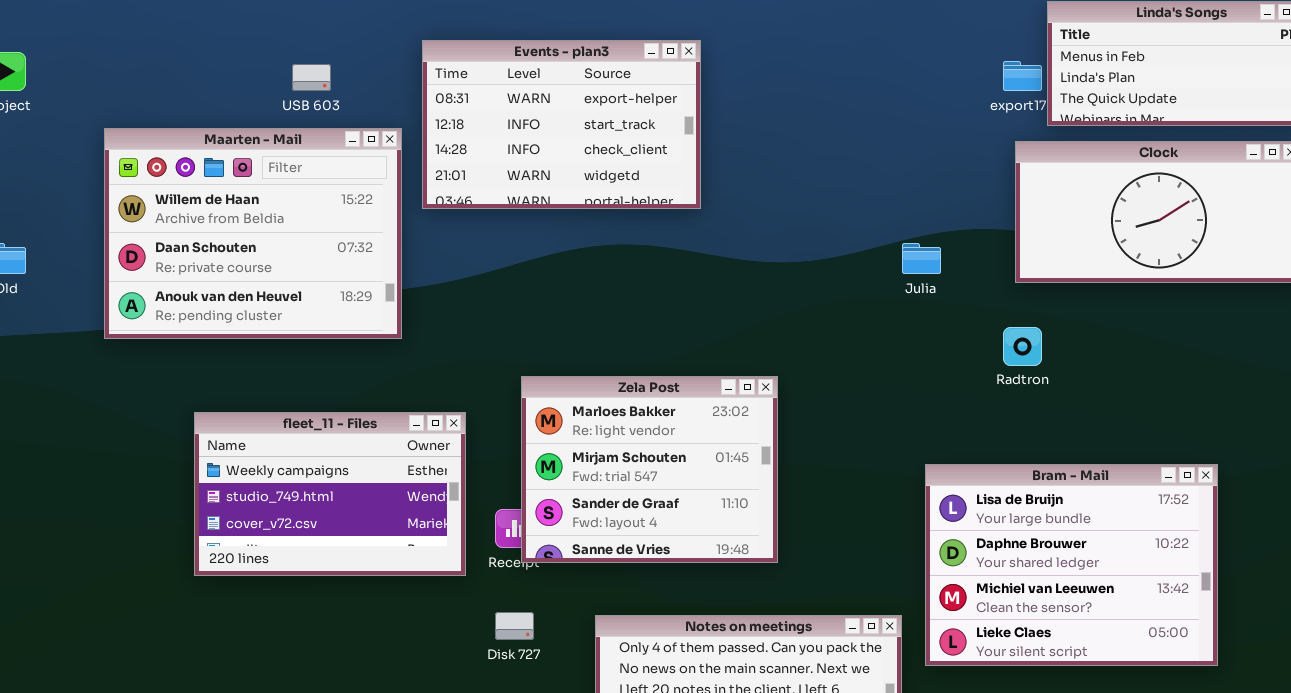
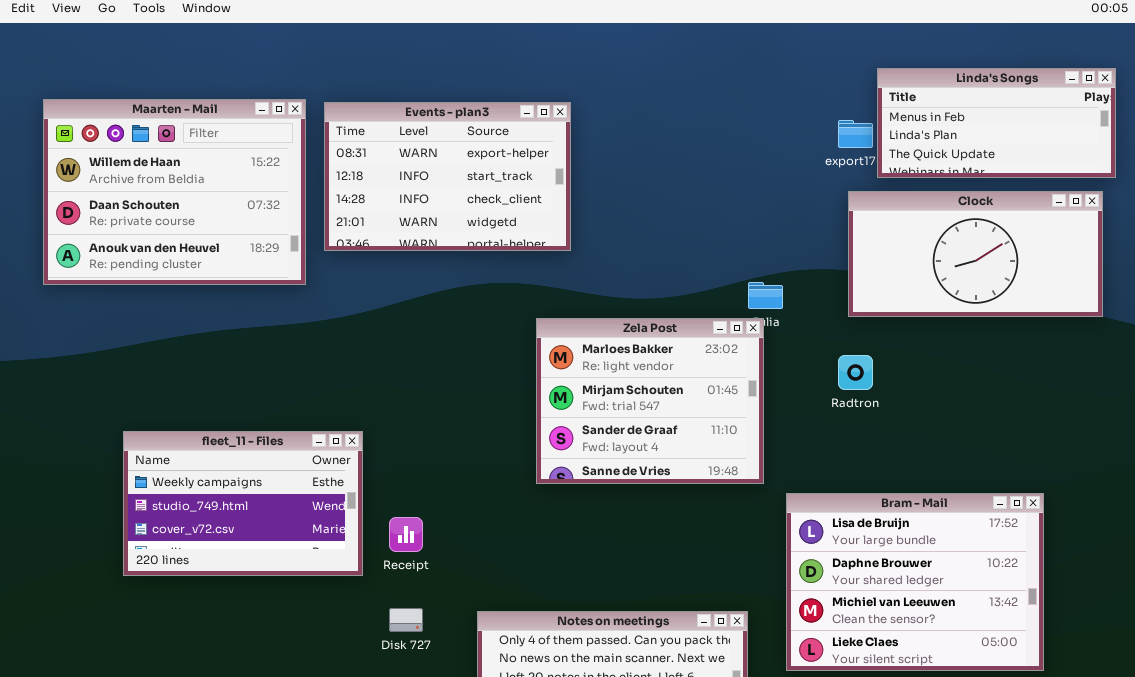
Maarten - Mail: [104,128,402,339] -> [43,99,306,285], moved
Zela Post: [521,376,778,563] -> [536,318,764,484], moved
Bram - Mail: [925,464,1218,666] -> [786,493,1044,671], moved

